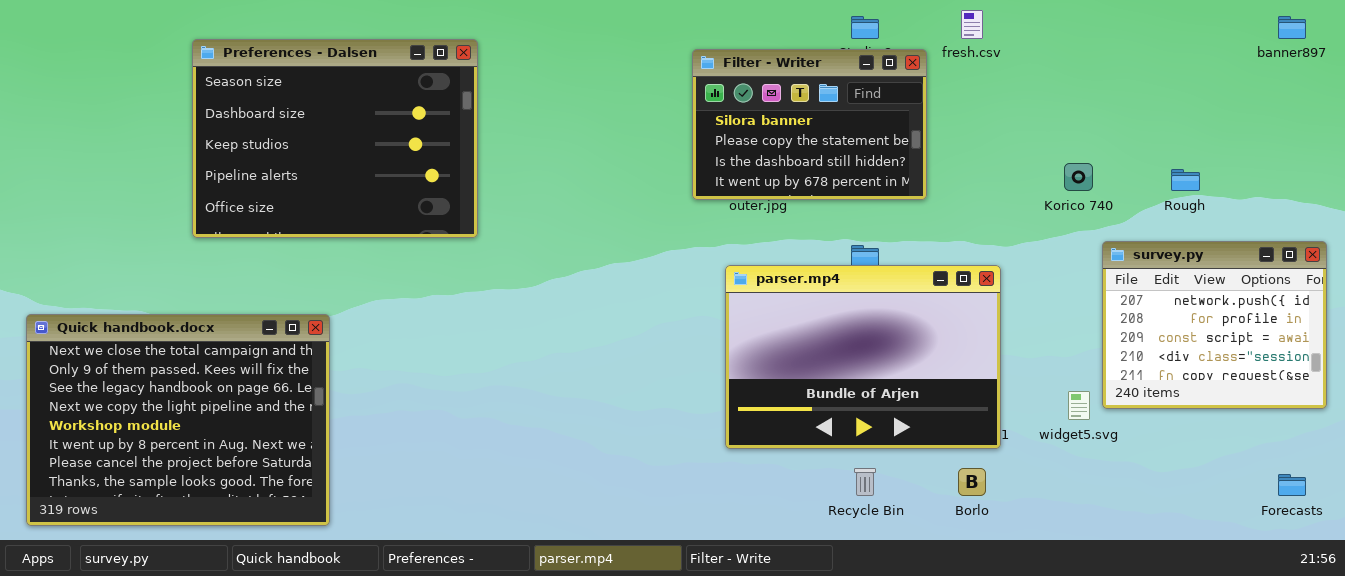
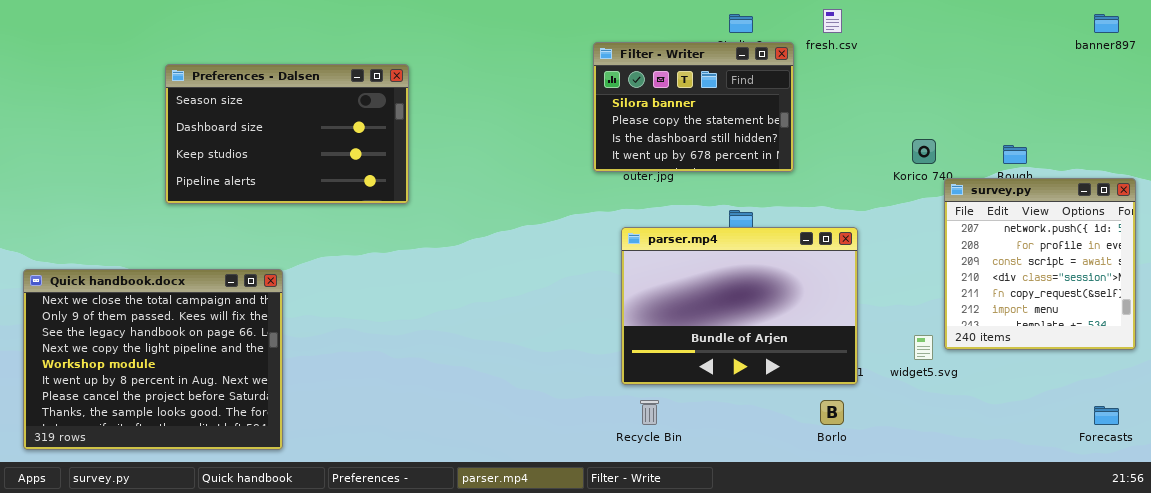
Preferences - Dalsen: [192,39,478,238] -> [165,64,409,204], resized
survey.py: [1102,241,1327,409] -> [944,178,1136,350], resized
Recycle Bin: [854,468,876,496] -> [640,400,659,425], moved

